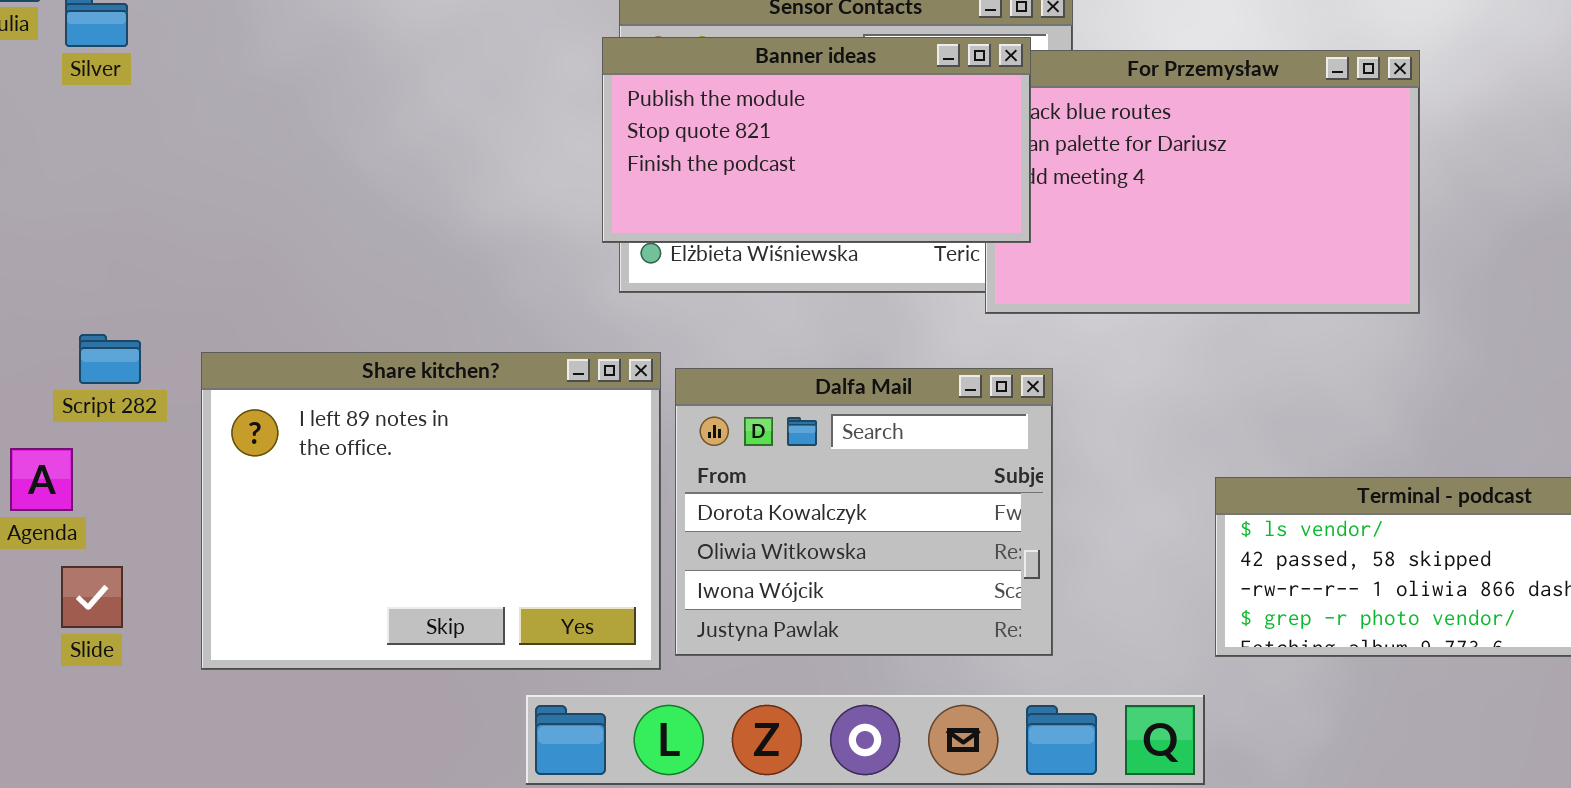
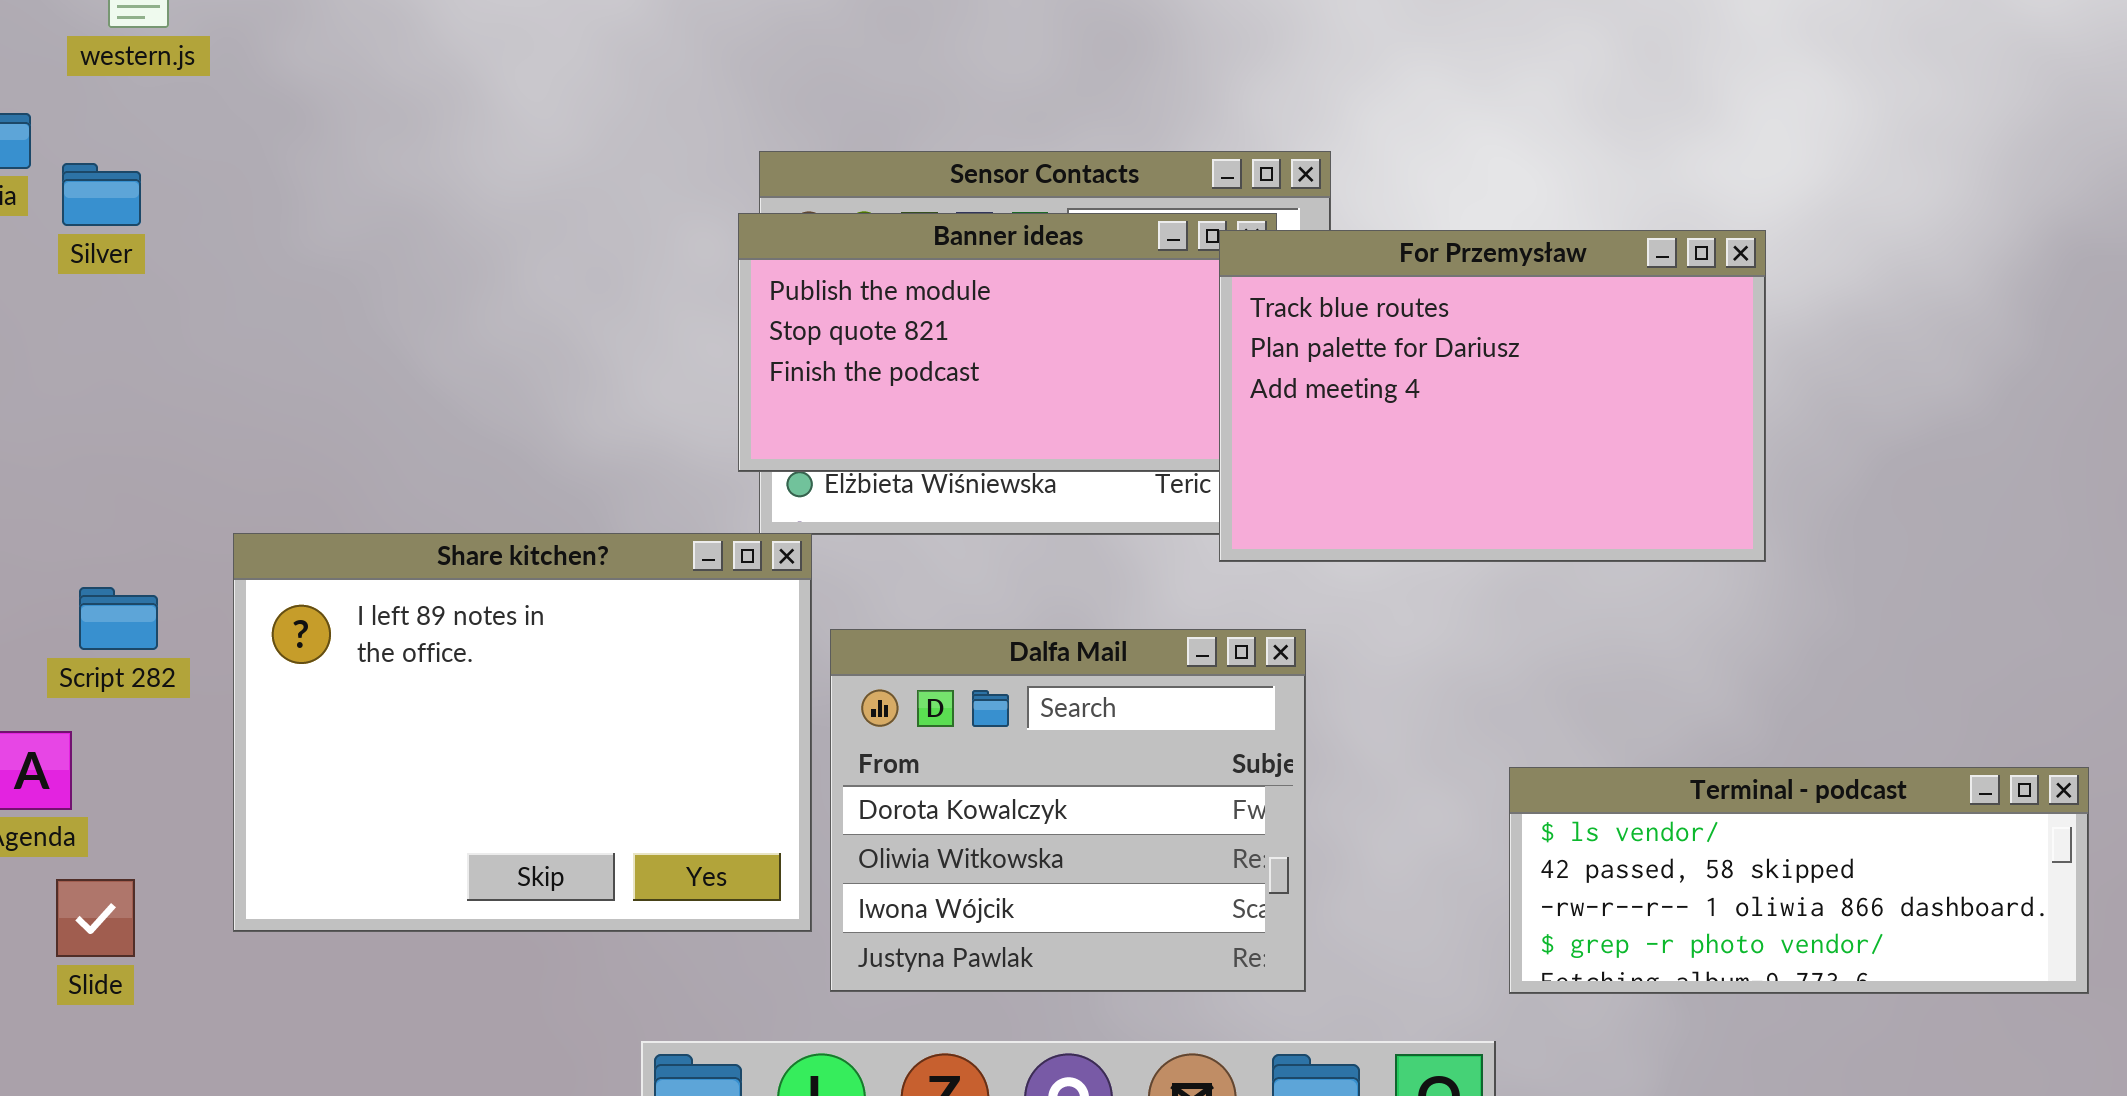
For Przemysław: [985,50,1420,314] -> [1219,230,1766,562], raised
Share kitchen?: [201,352,661,670] -> [233,533,812,932], moved

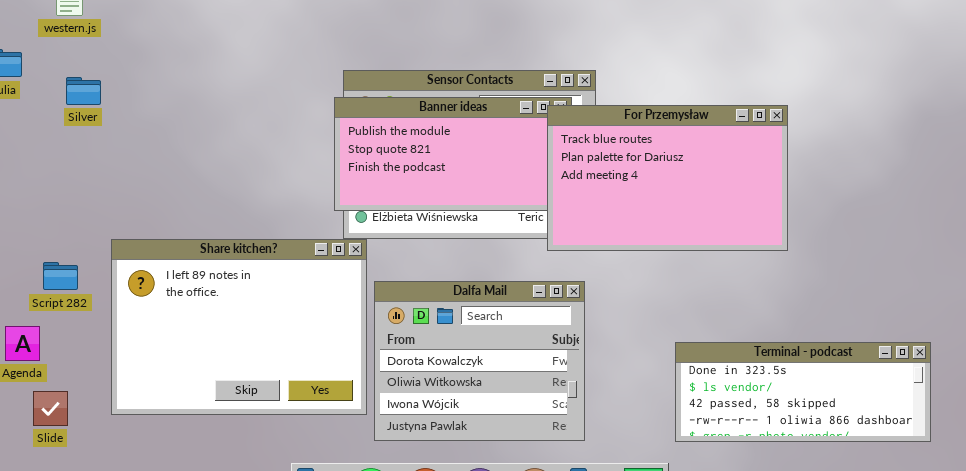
Silver: [62,163,141,226] -> [66,77,101,105], moved
Terminal - podcast: [1509,767,2089,994] -> [675,342,931,442], scrolled up 1 row

